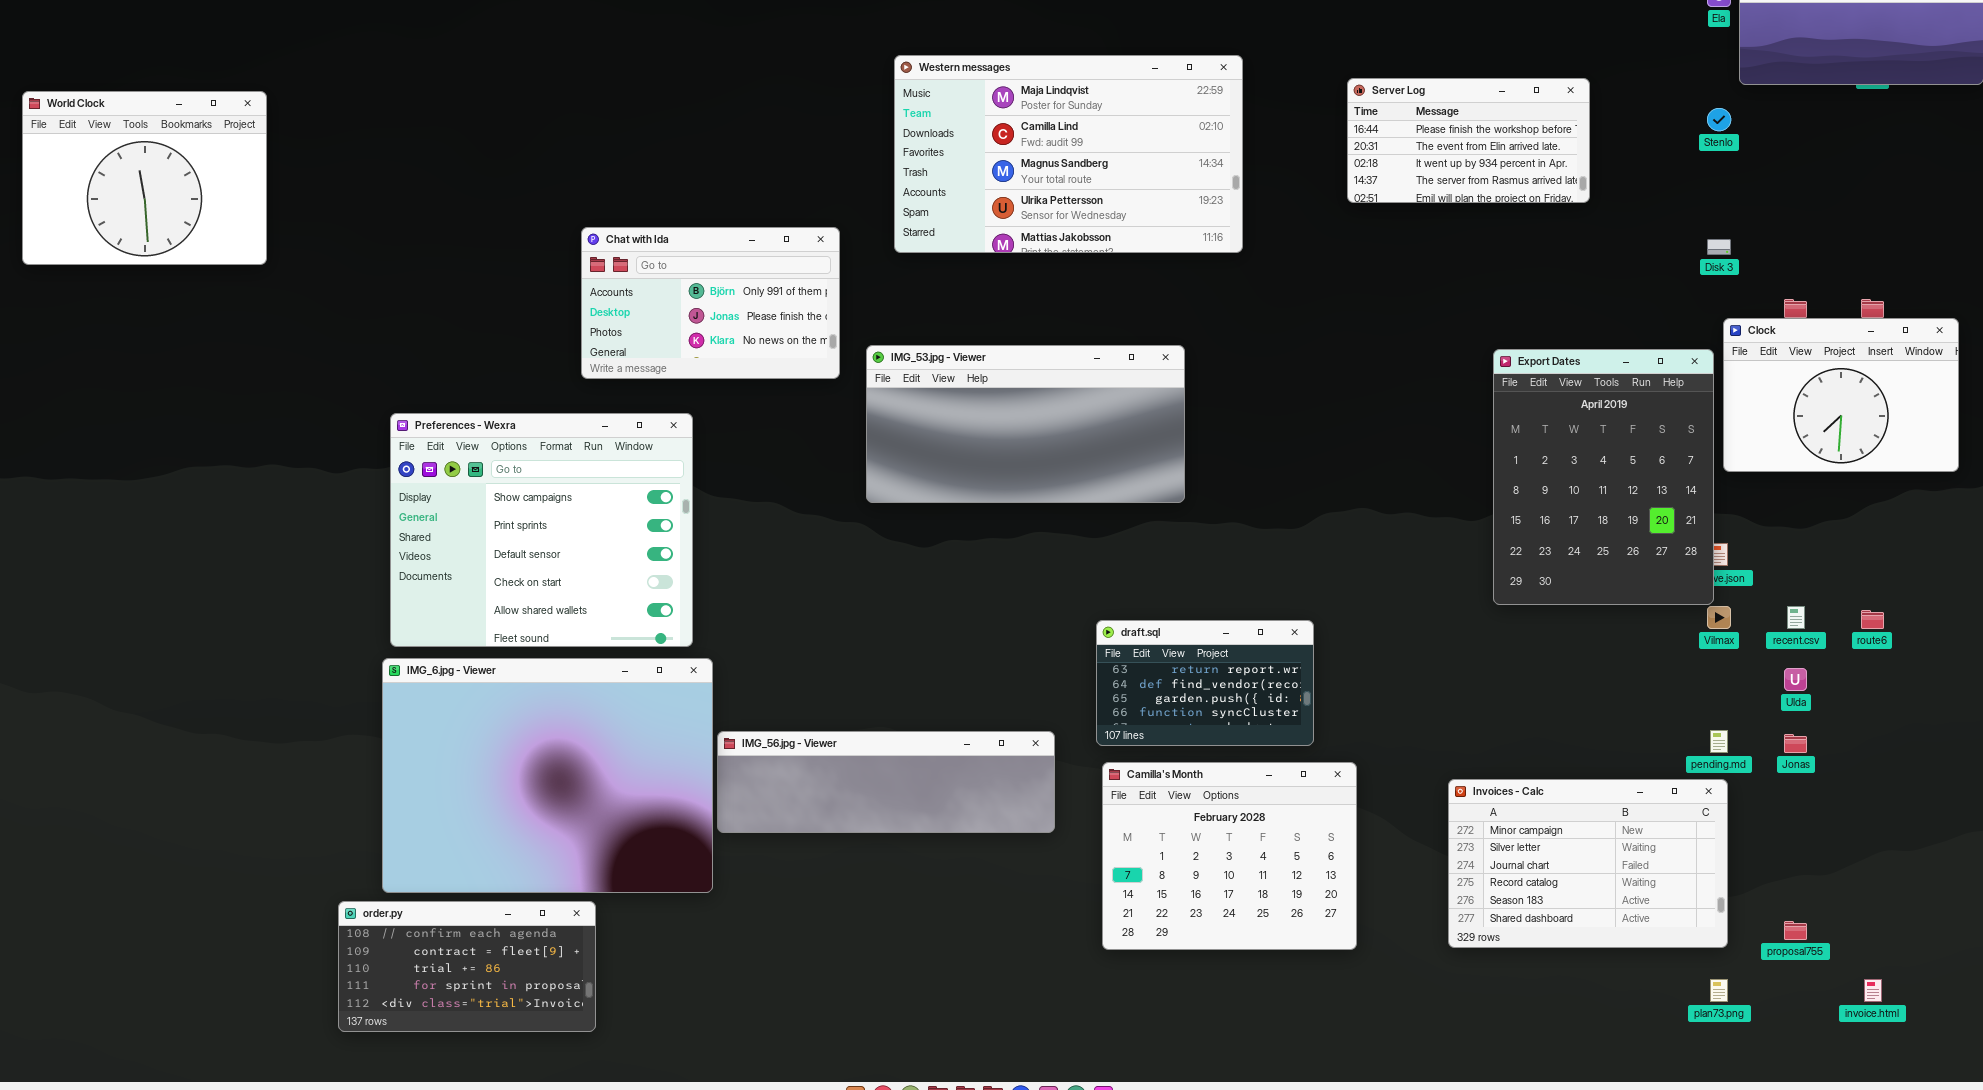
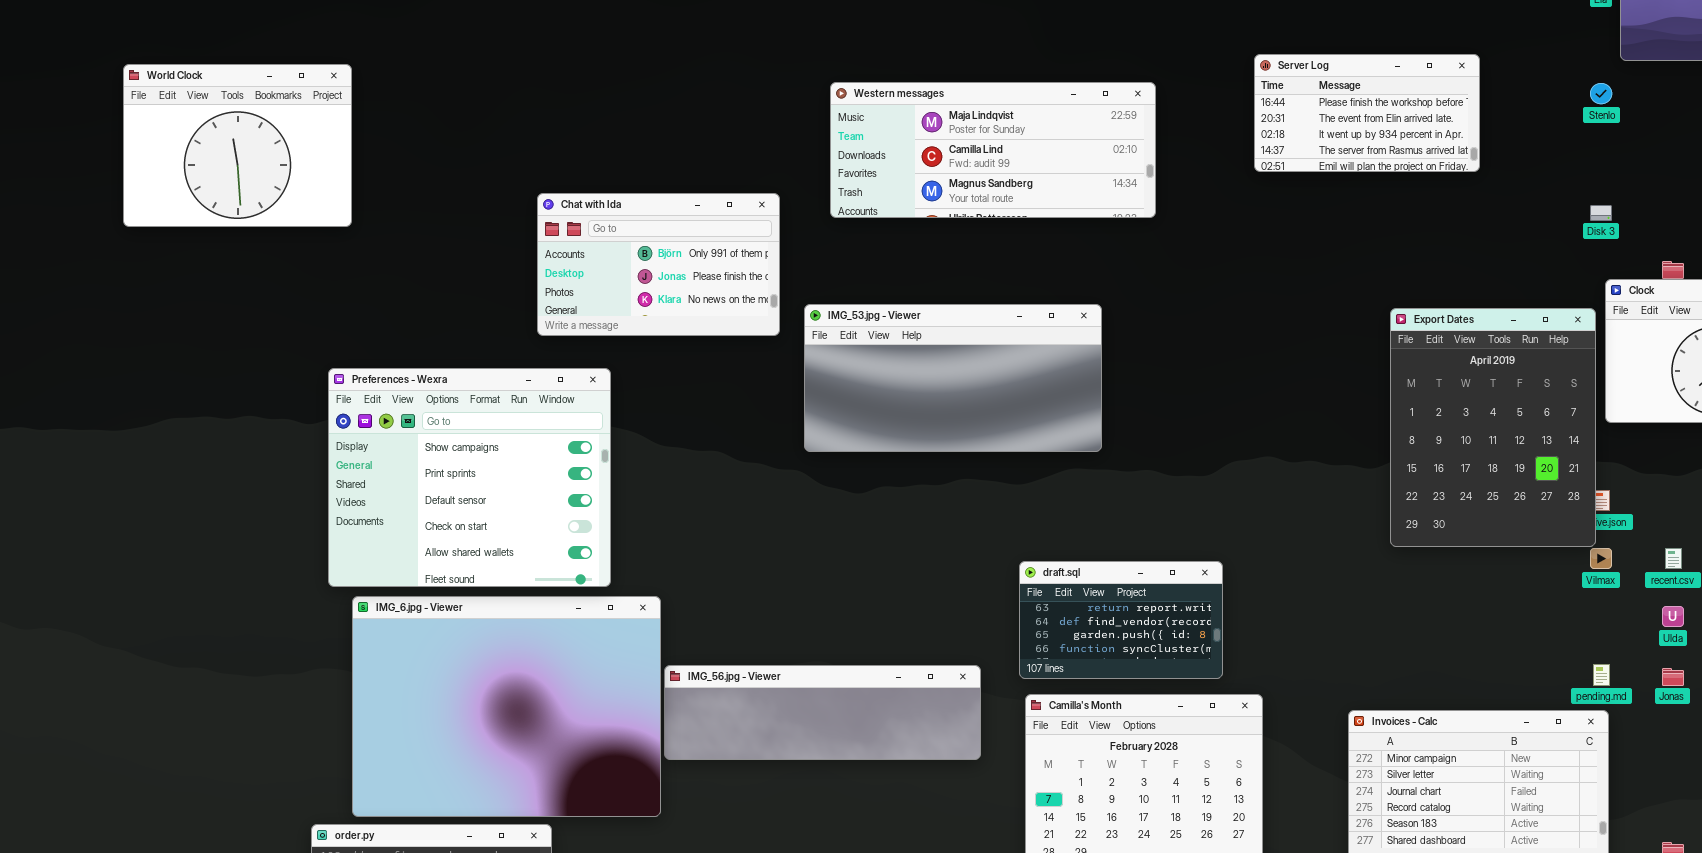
Western messages: [894,55,1243,253] -> [830,82,1156,218], resized
World Clock: [22,91,267,265] -> [123,64,352,227], moved
Preferences - Wexra: [390,413,693,647] -> [328,368,611,587], moved

